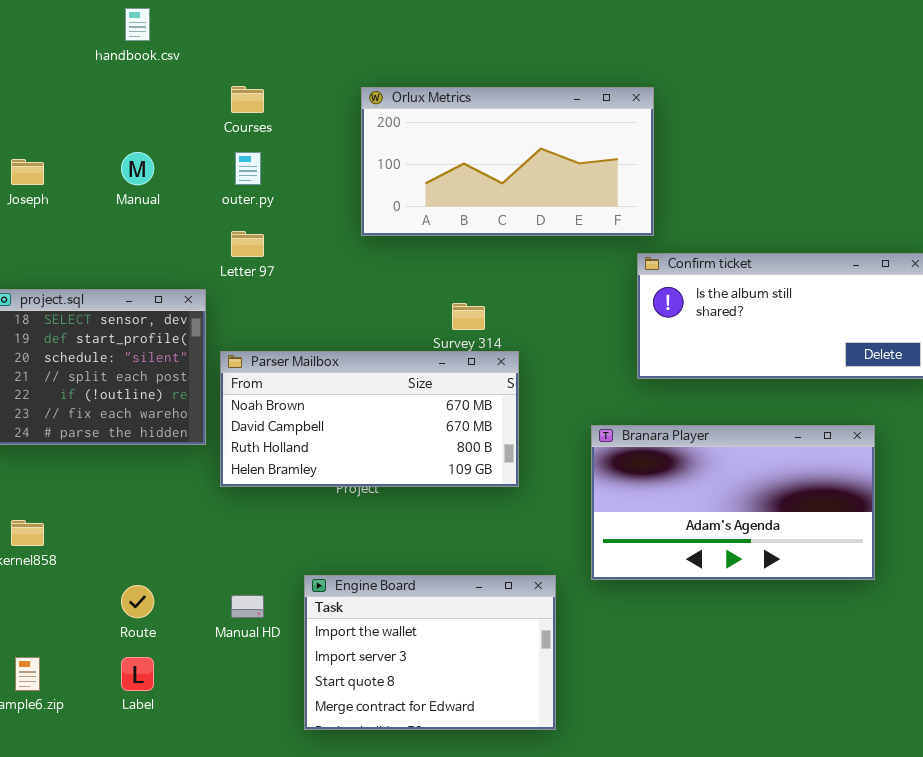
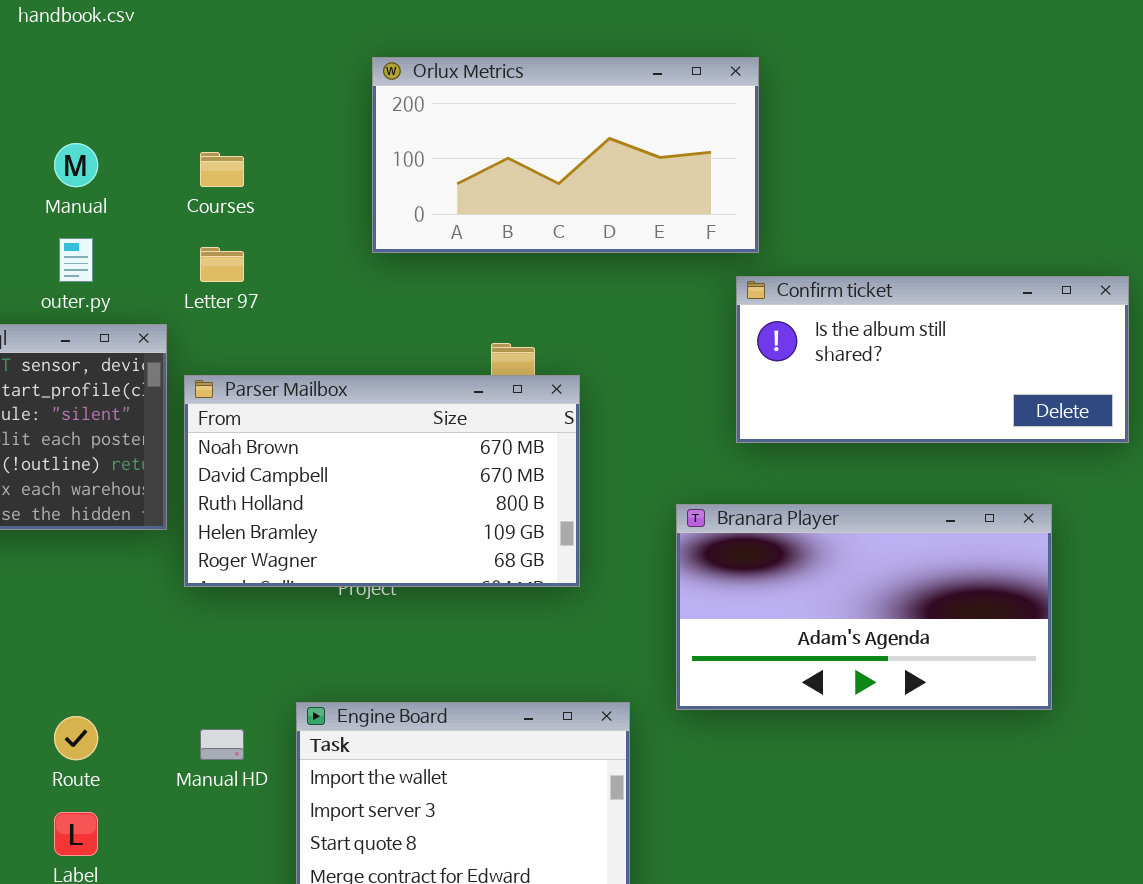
Courses: [231,86,264,113] -> [200,152,244,187], moved
outer.py: [235,152,261,185] -> [59,238,93,282], moved
Parser Mailbox: [220,351,519,487] -> [184,375,580,587], resized

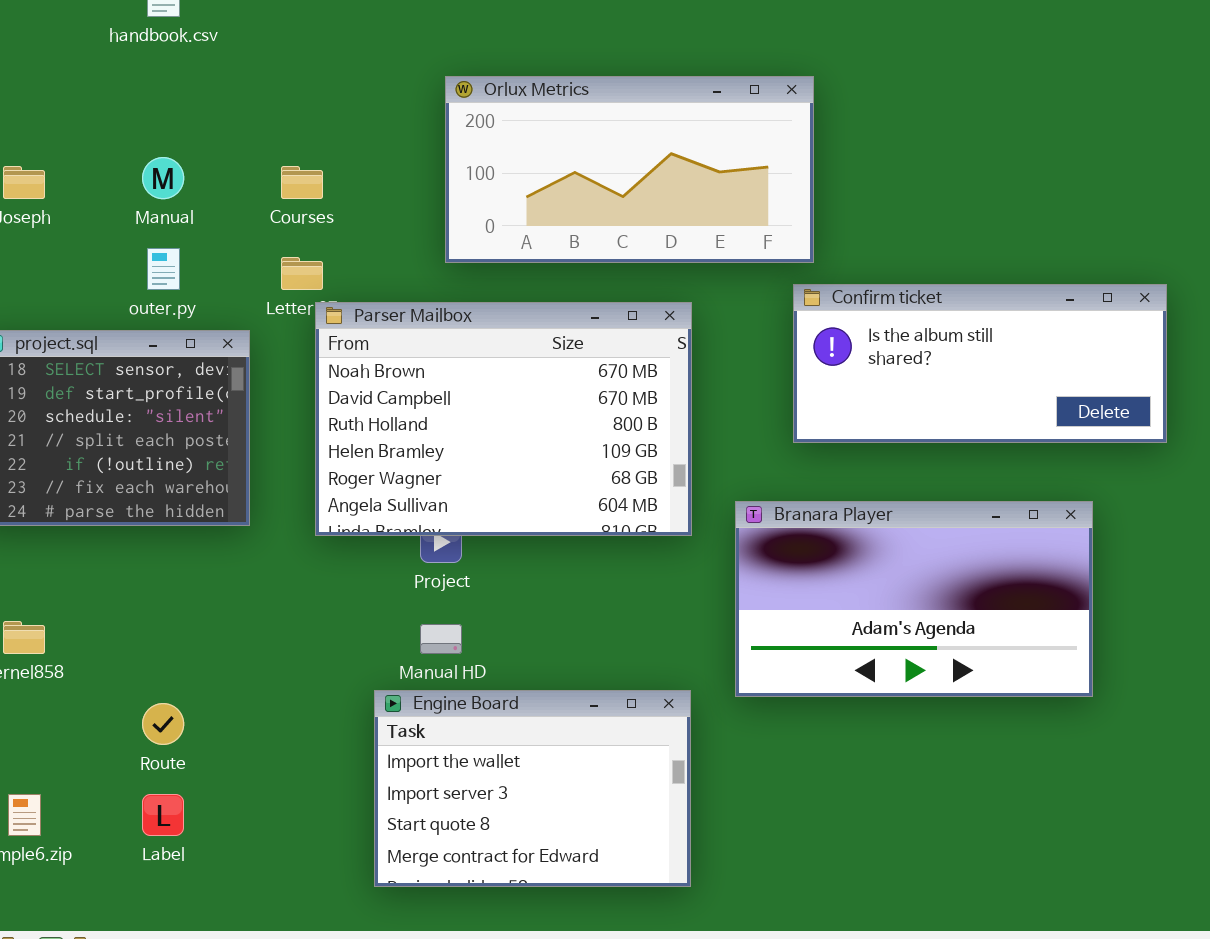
Parser Mailbox: [184,375,580,587] -> [315,302,692,536], moved, resized
Manual HD: [200,729,244,760] -> [420,624,462,654], moved

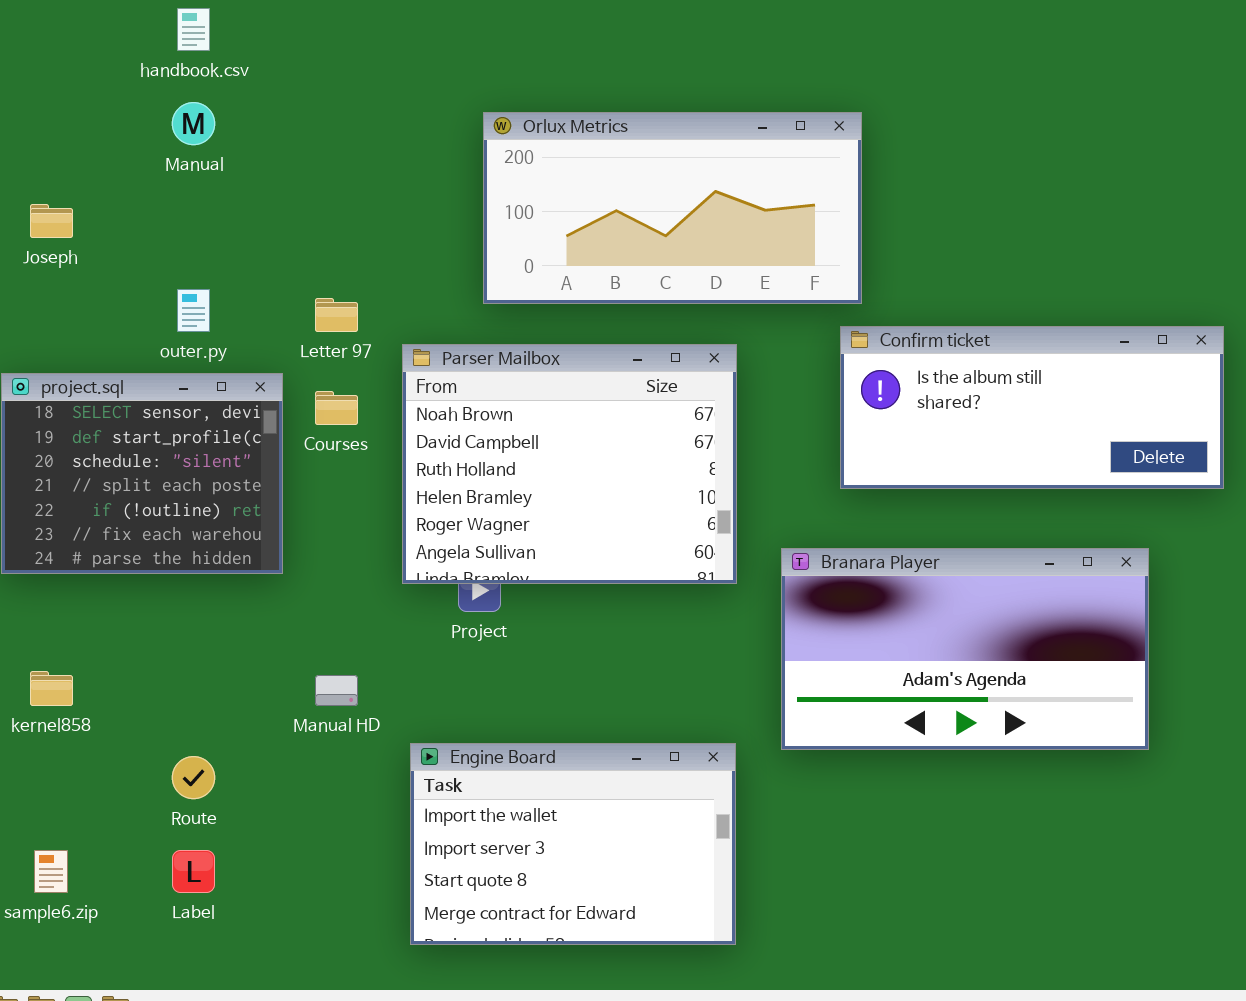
Manual: [142,157,184,199] -> [172,102,215,145], moved
Courses: [281,166,323,199] -> [315,391,358,425], moved
Parser Mailbox: [315,302,692,536] -> [402,344,737,584], resized
Manual HD: [420,624,462,654] -> [315,675,358,706], moved

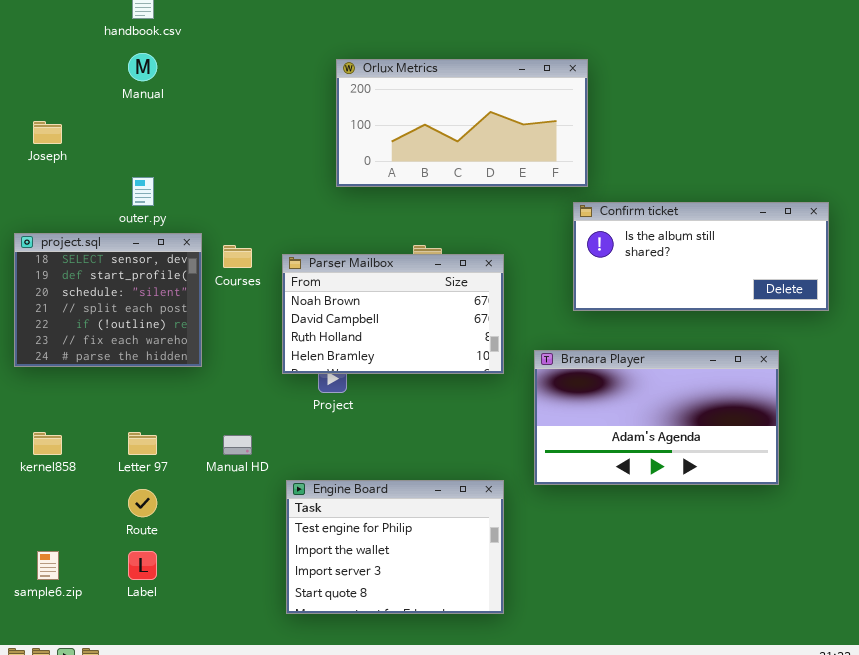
Letter 97: [315,298,358,332] -> [128,432,157,455], moved
Parser Mailbox: [402,344,737,584] -> [282,254,504,374], resized
Engine Board: [410,743,736,945] -> [286,480,504,614], scrolled up 1 row

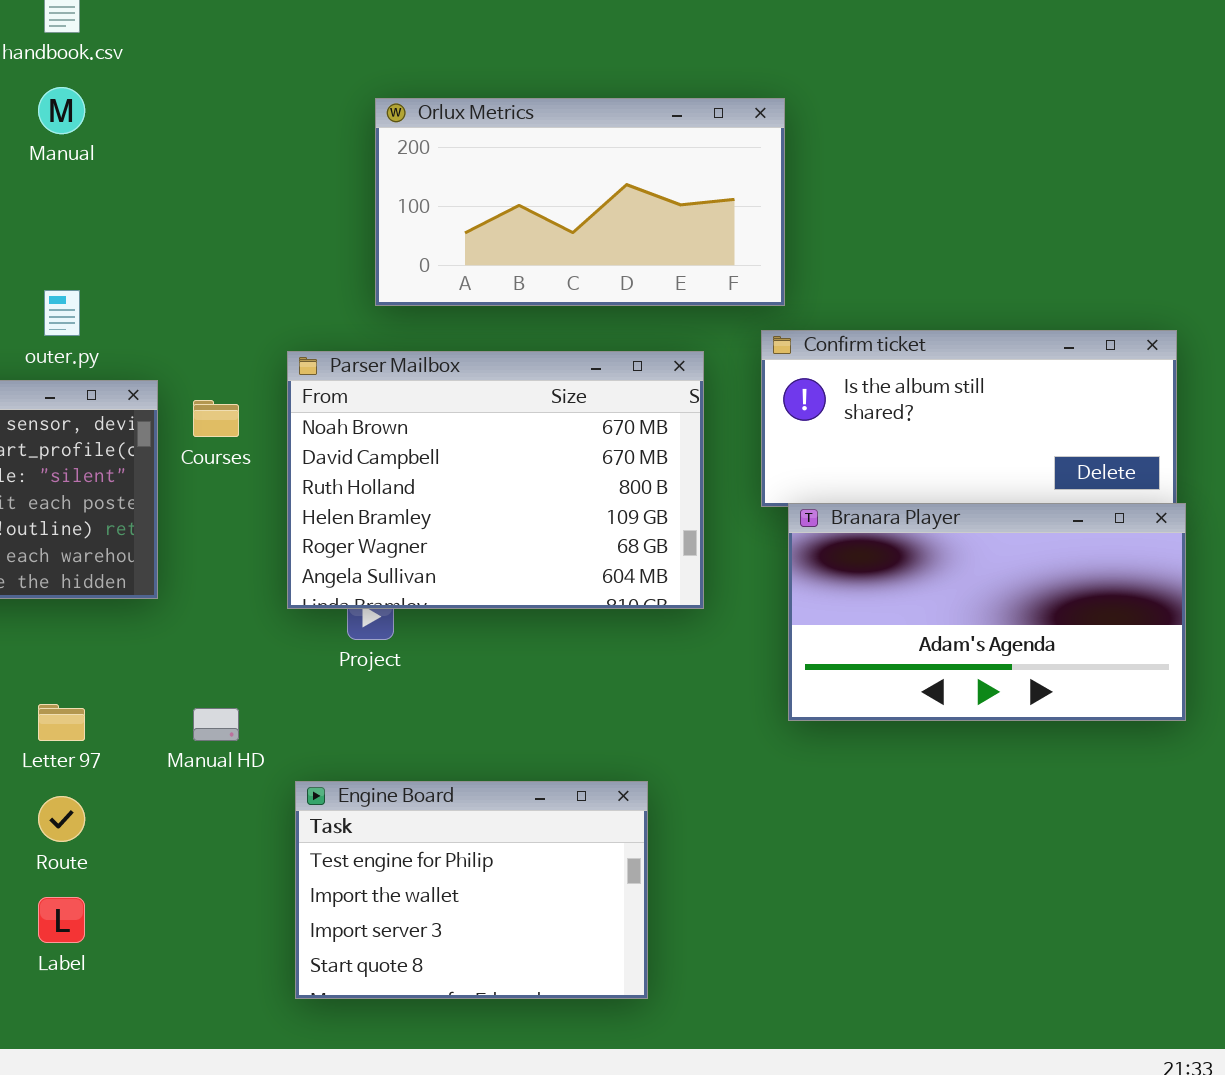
Parser Mailbox: [282,254,504,374] -> [287,351,704,609], resized
Branara Player: [534,350,779,485] -> [788,503,1186,721], moved

